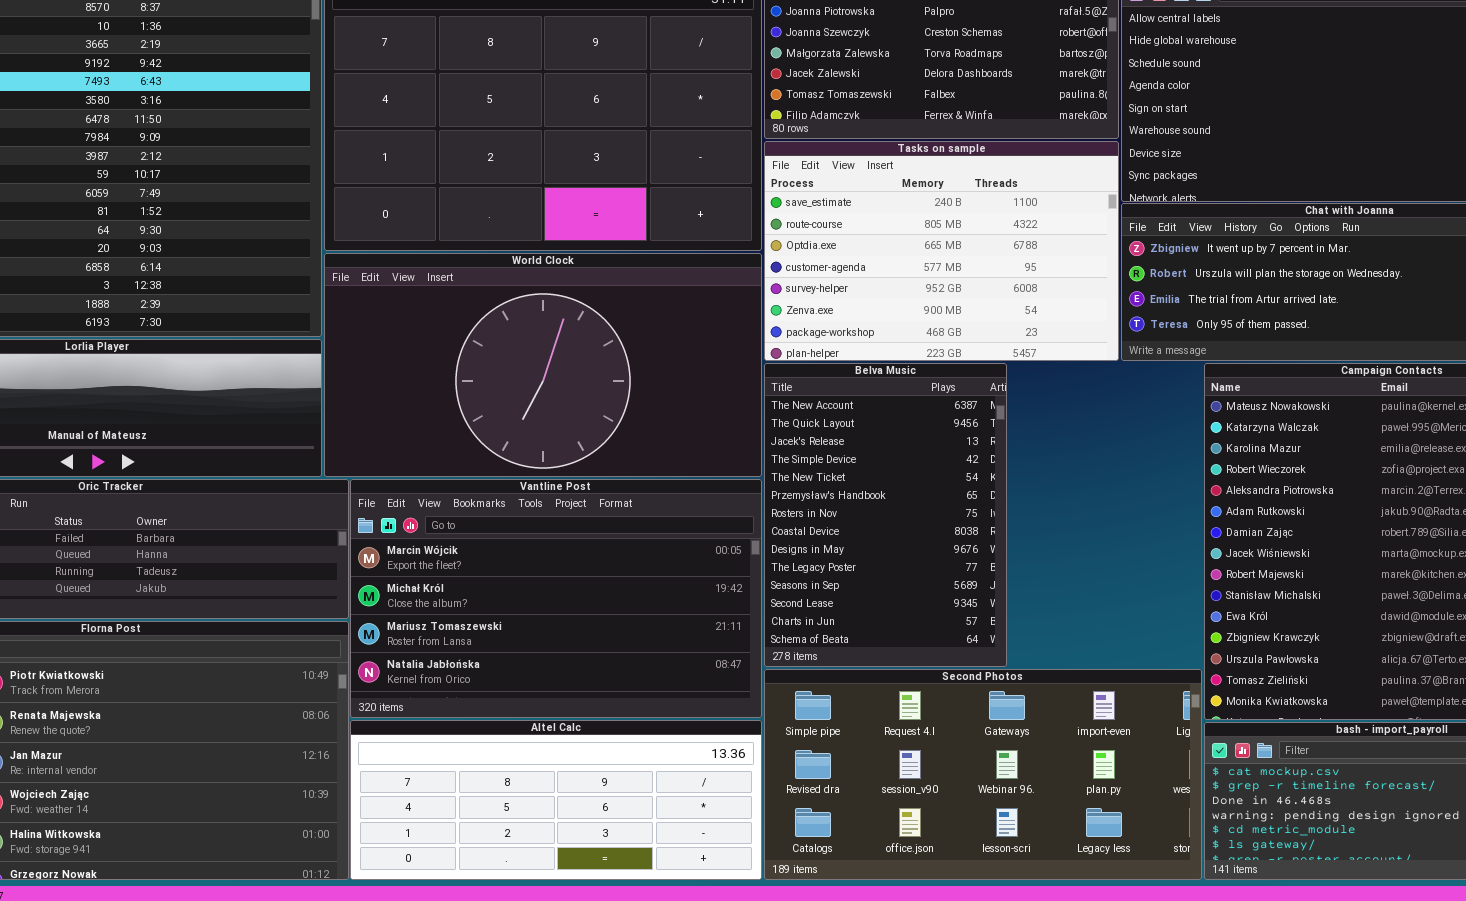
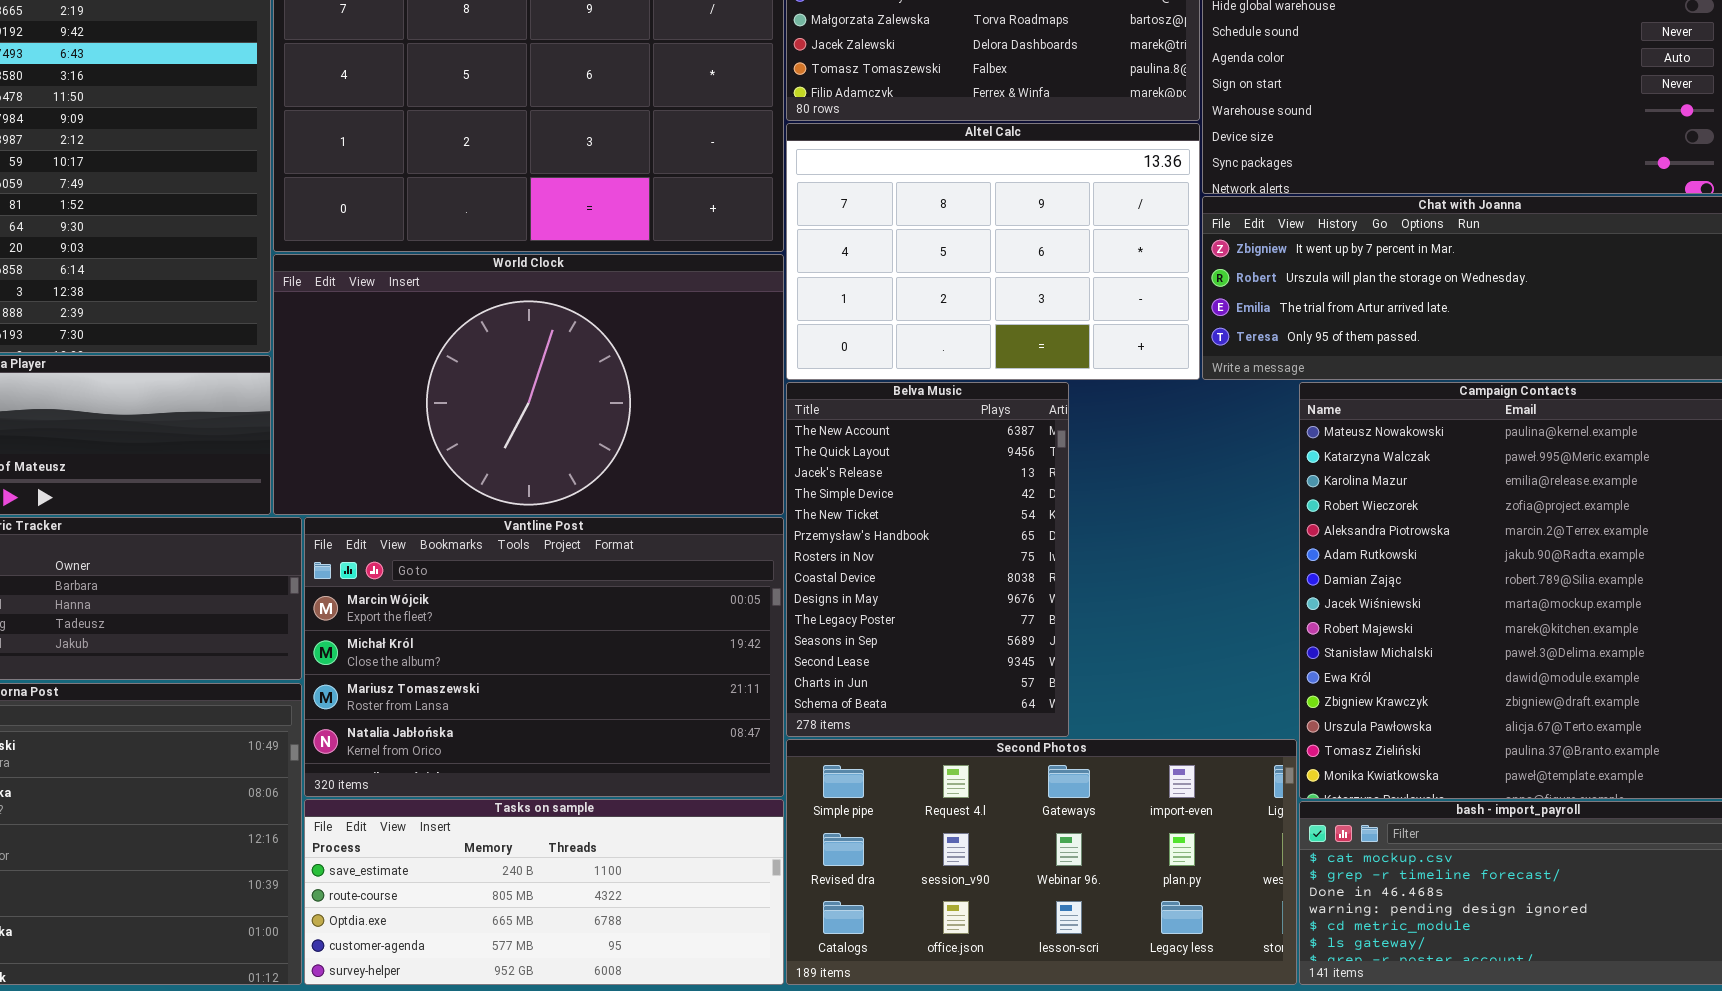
Tasks on sample: [764,141,1119,361] -> [304,799,784,985], moved, resized
Altel Calc: [350,720,762,880] -> [786,123,1200,380], moved, resized

